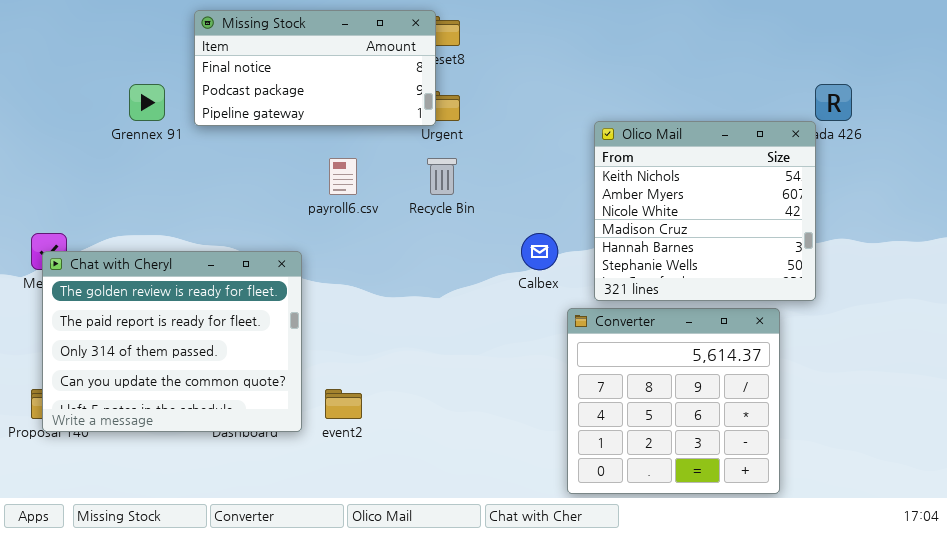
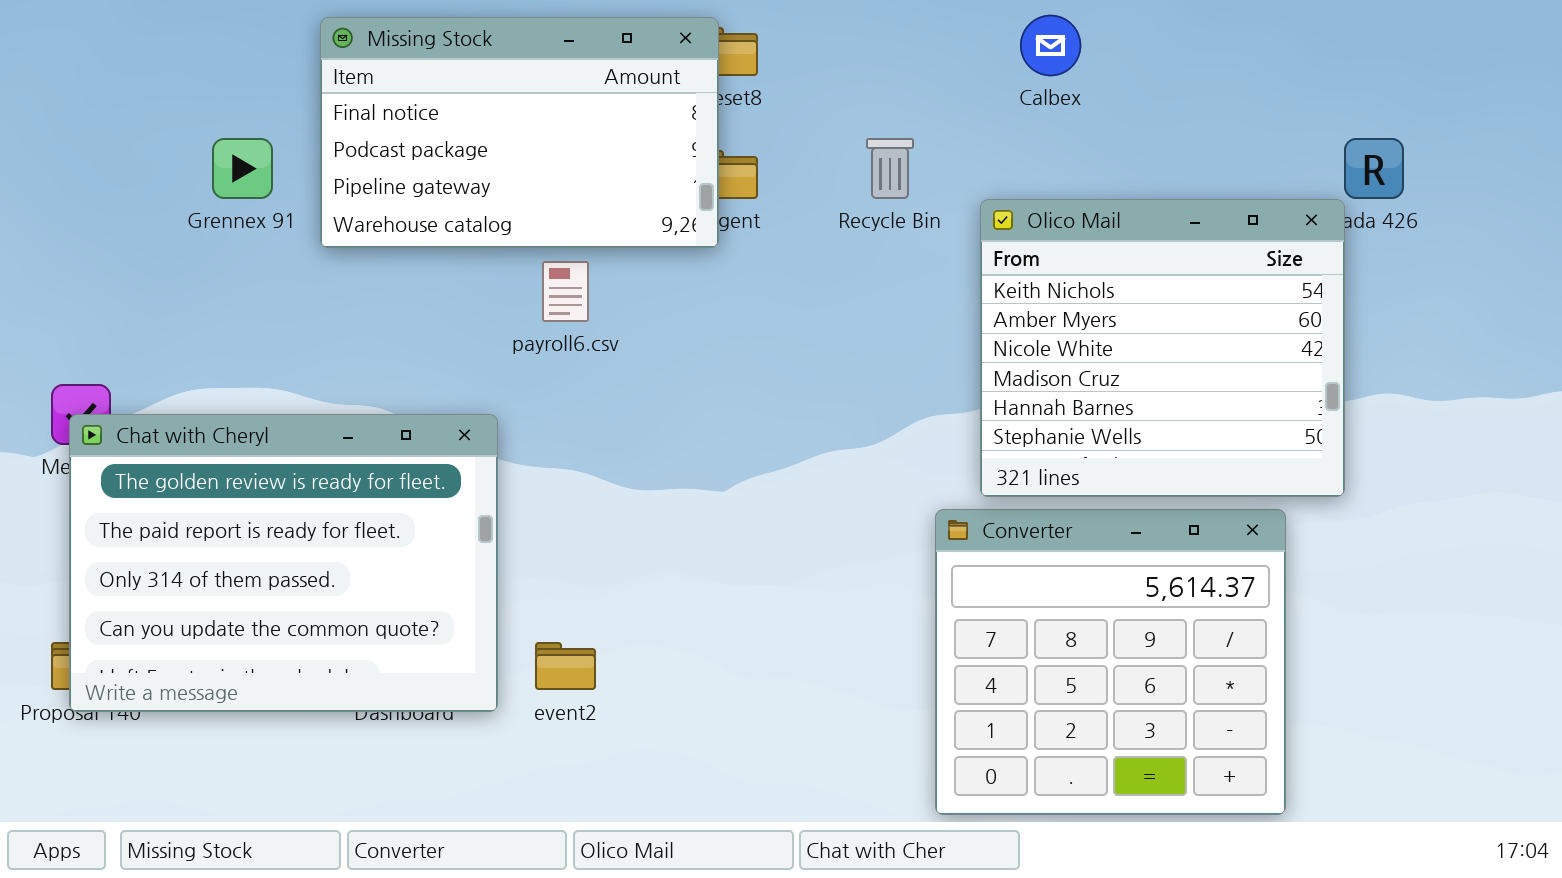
Missing Stock: [194,10,436,126] -> [320,17,719,248], resized
Recycle Bin: [427,158,457,195] -> [866,138,914,199], moved
Calbex: [521,233,558,270] -> [1020,15,1081,76], moved

